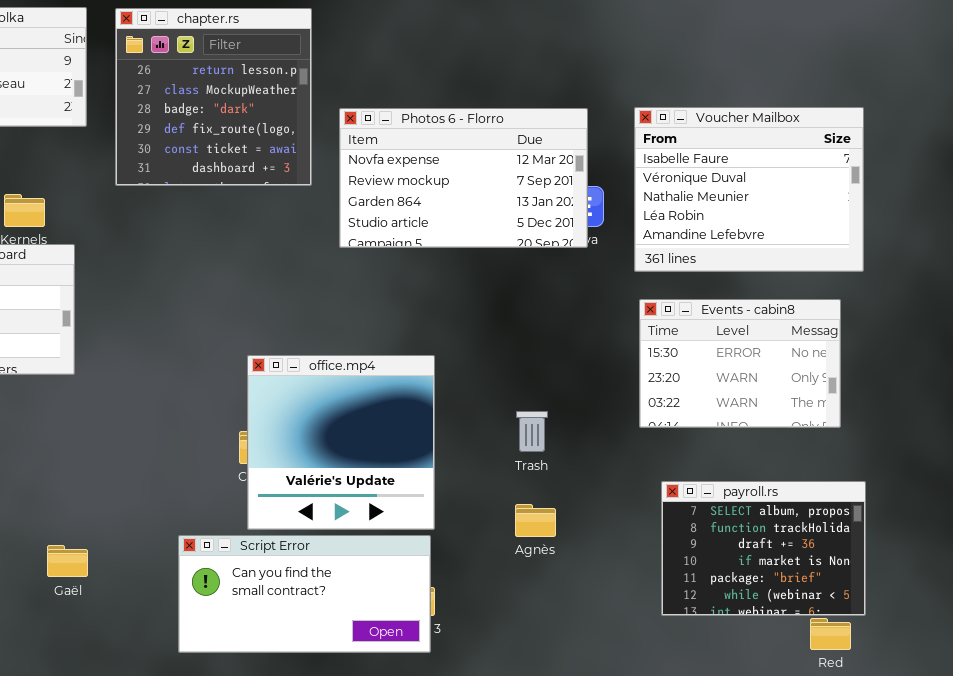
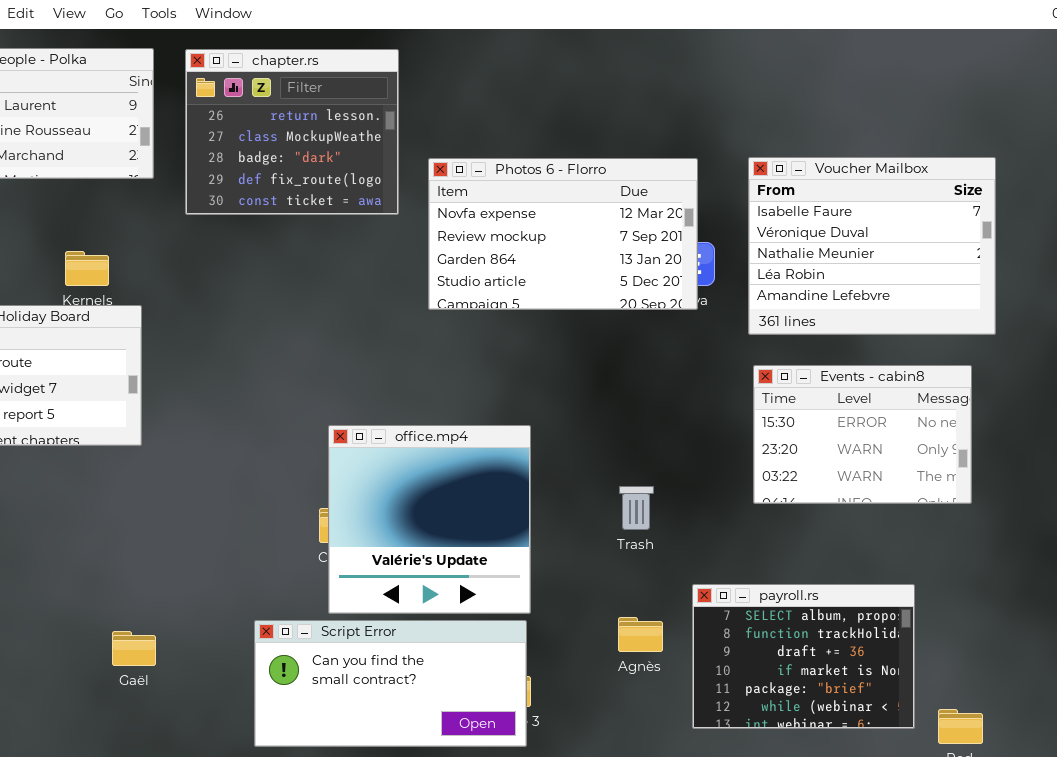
chapter.rs: [115,8,312,186] -> [185,49,399,215], resized
payroll.rs: [661,481,866,616] -> [692,584,915,729], moved
Agnès: [515,504,556,537] -> [618,617,663,652], moved

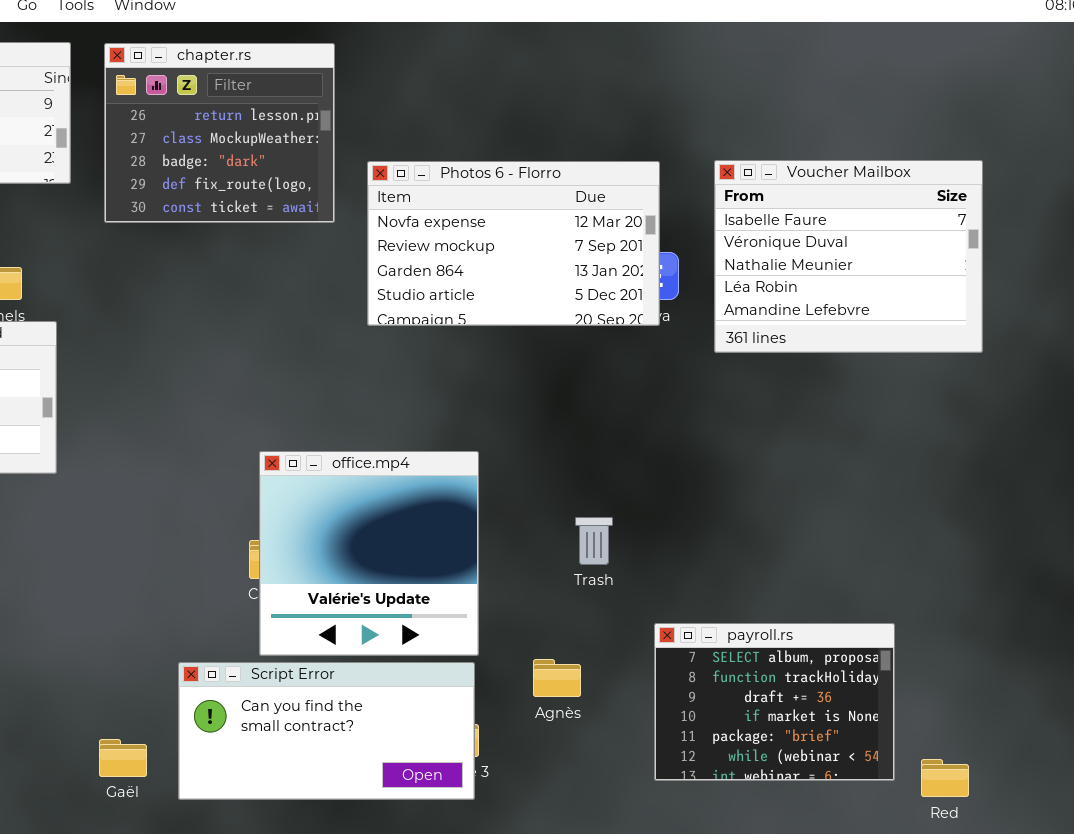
Events - cabin8: [753,365,972,504] -> none, closed
Agnès: [618,617,663,652] -> [533,659,581,697], moved
Gaël: [112,631,156,666] -> [99,739,147,777], moved

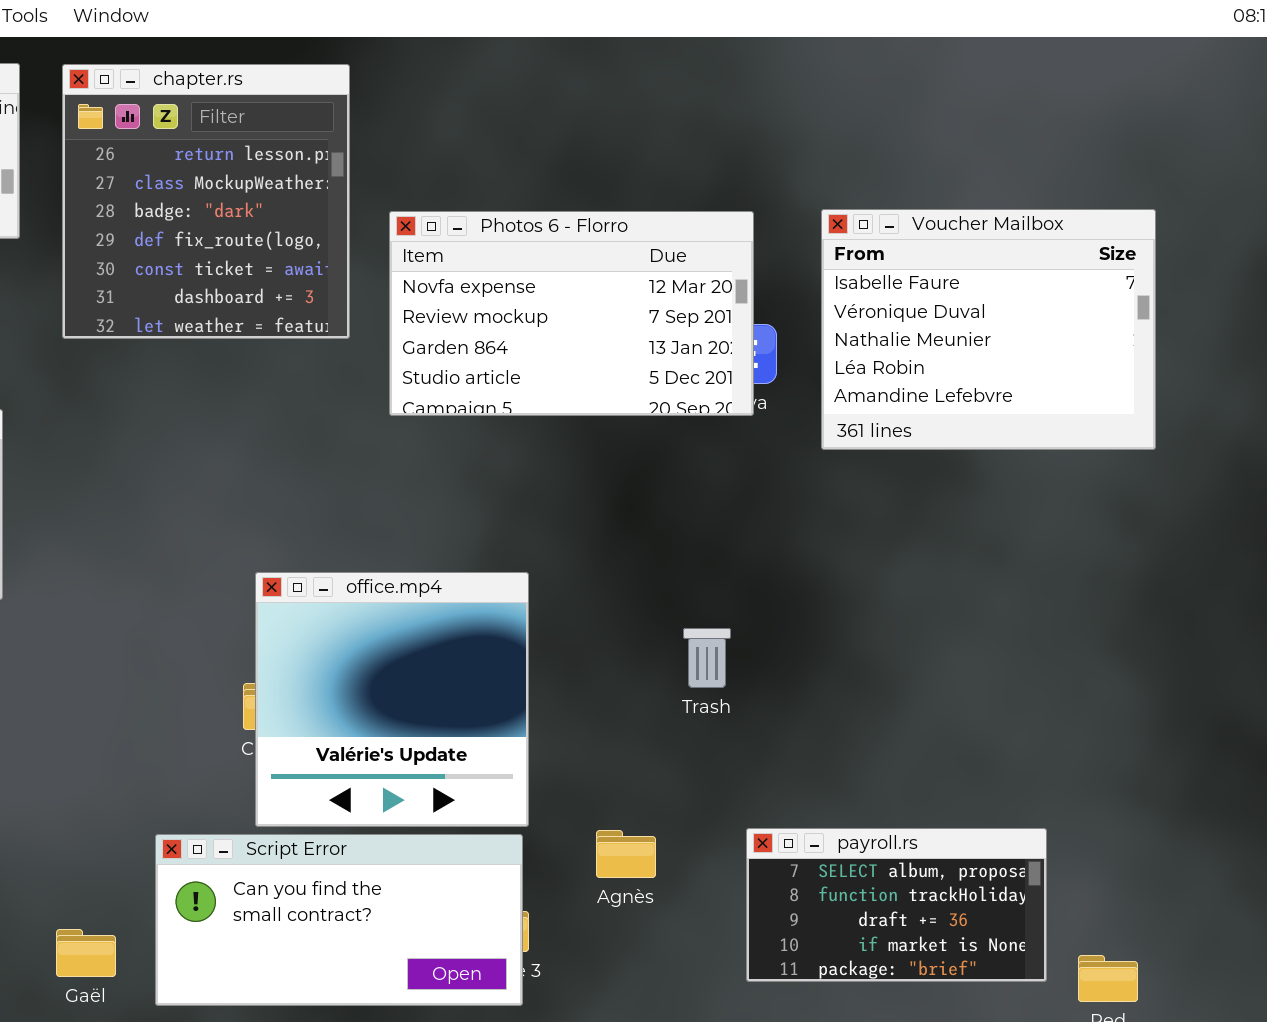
chapter.rs: [104,43,335,223] -> [62,64,350,339], resized
Trash: [575,517,613,565] -> [683,628,731,688], moved
payroll.rs: [654,623,895,781] -> [746,828,1047,982], resized

